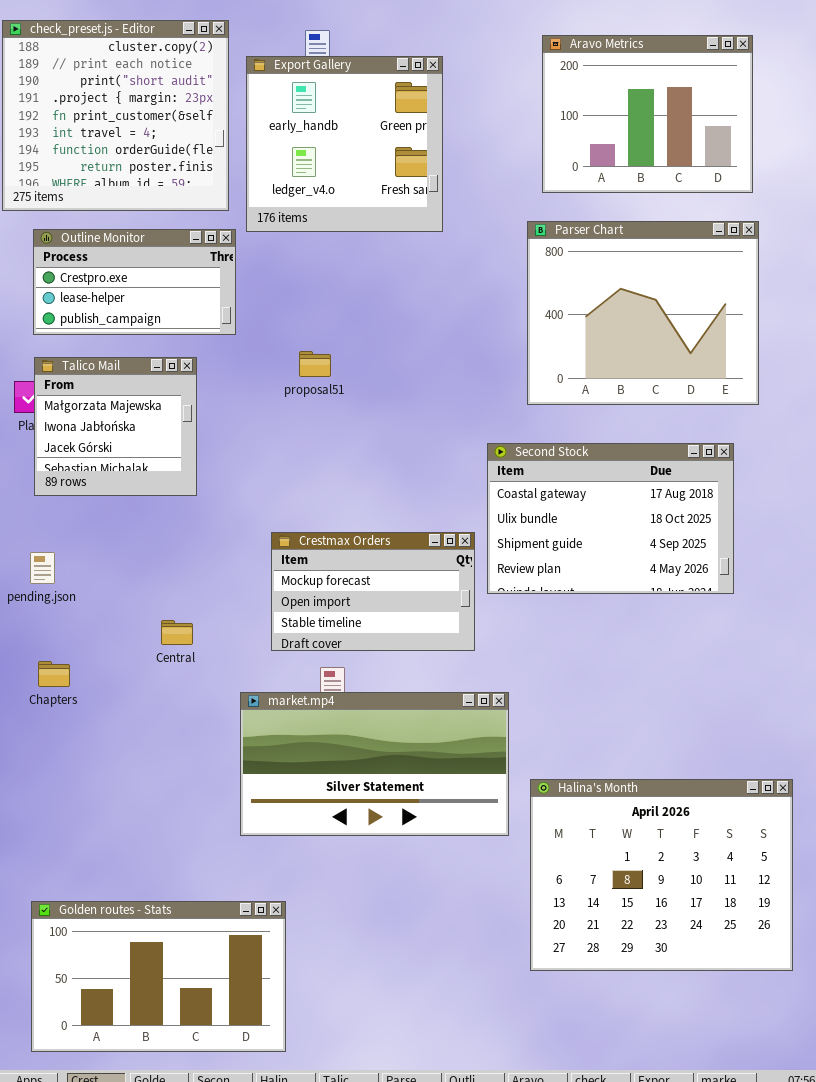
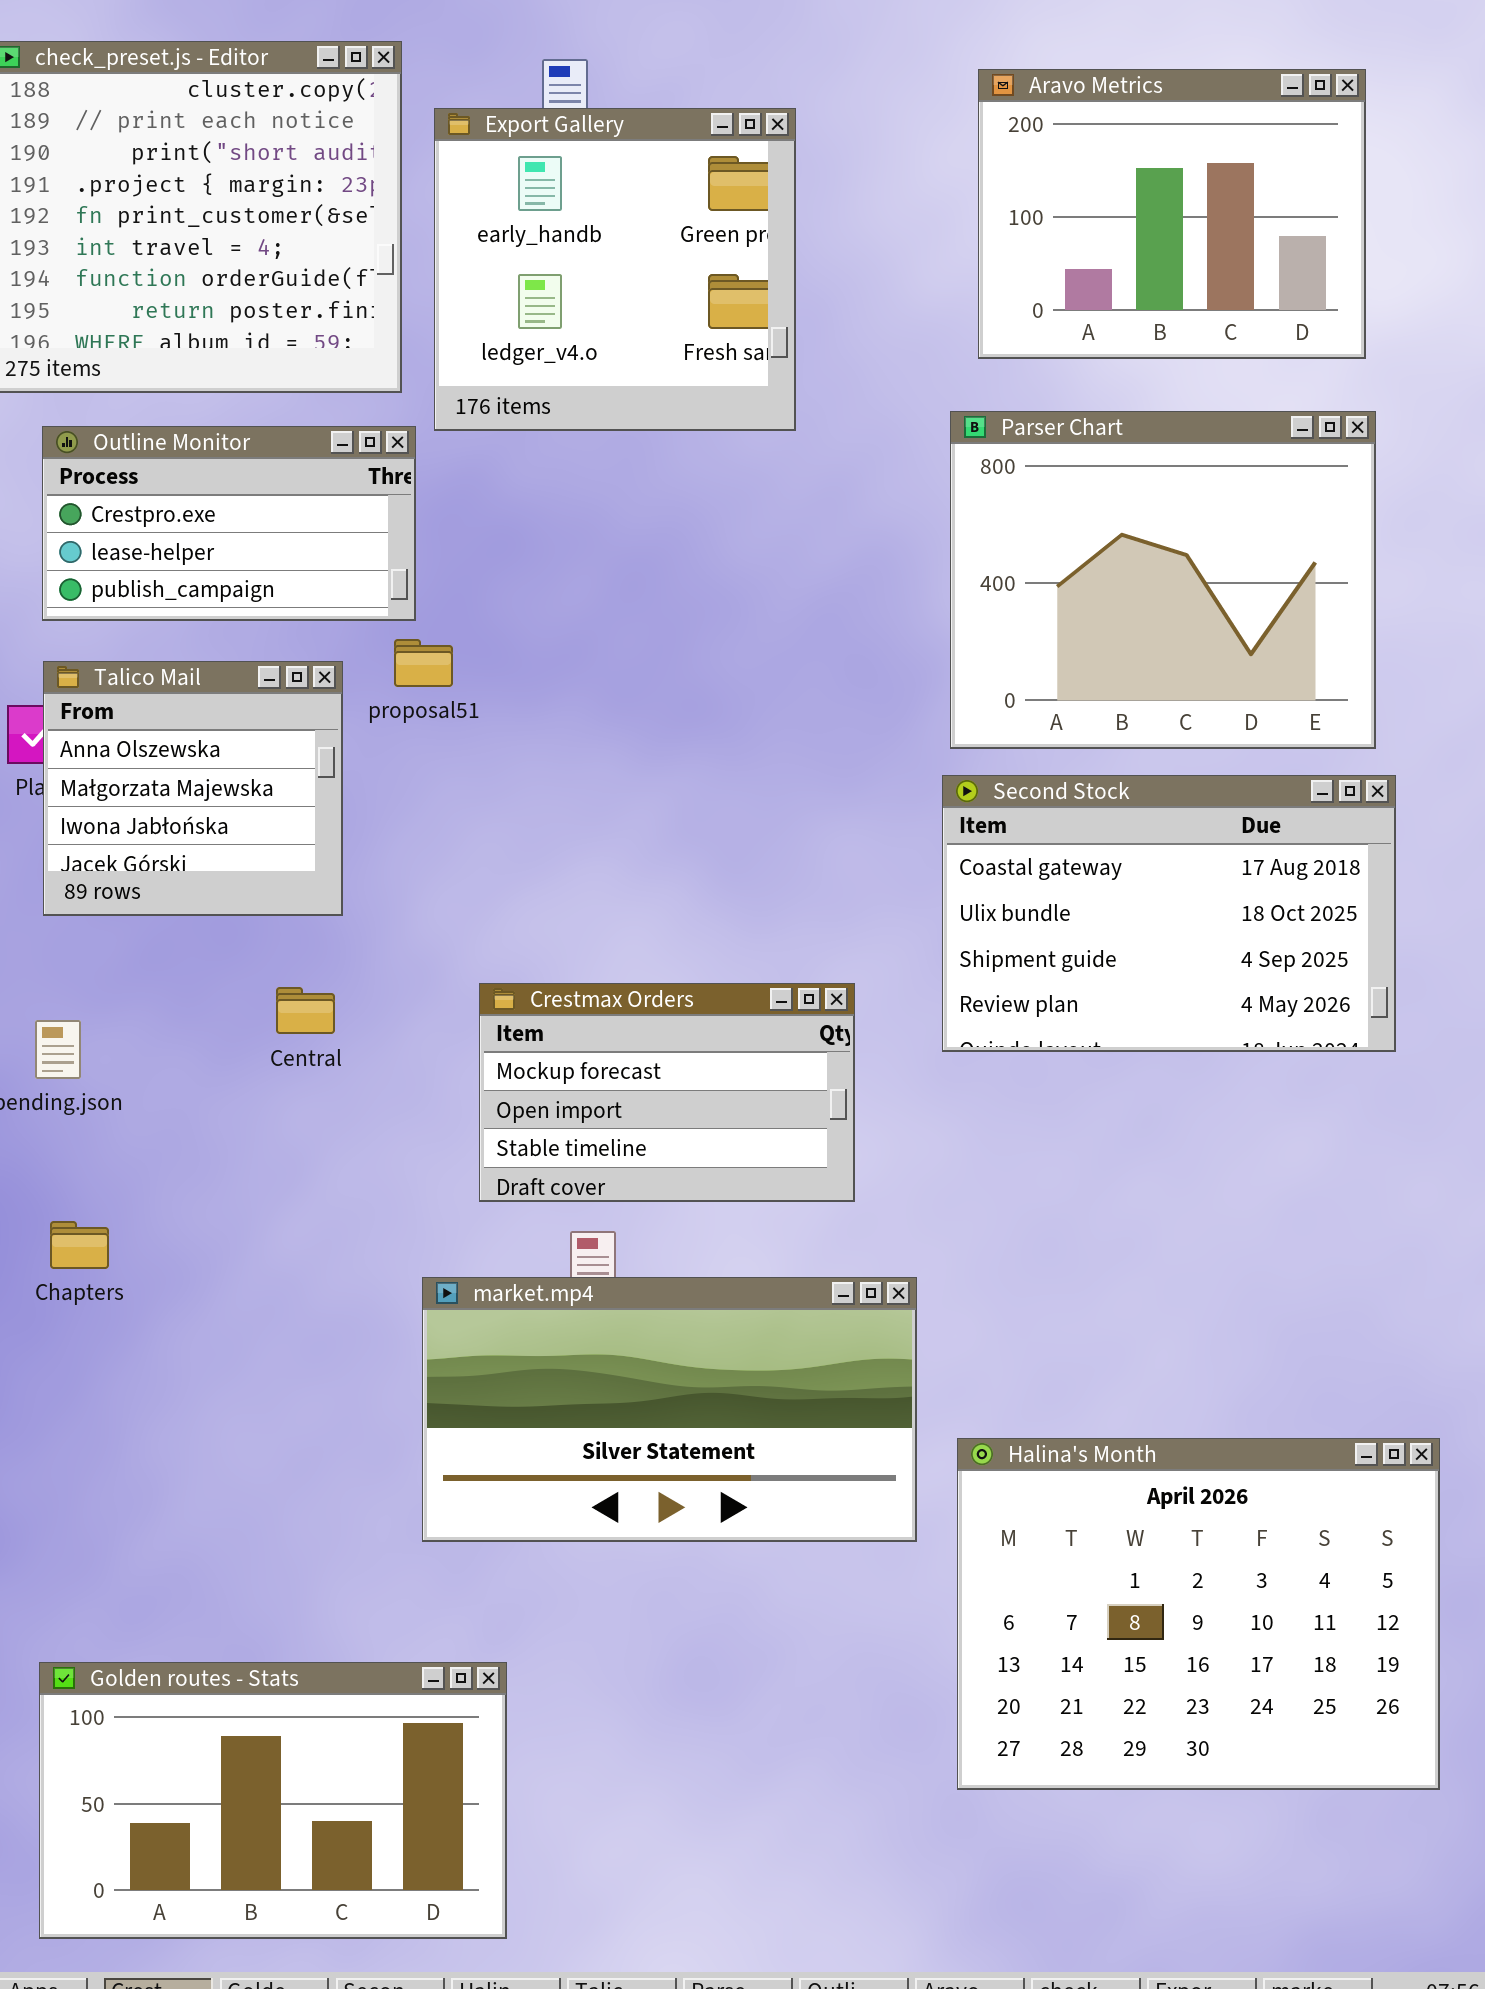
proposal51: [299,351,331,377] -> [394,639,453,687], moved
Talico Mail: [34,357,197,496] -> [43,661,343,916], scrolled up 1 row
Second Stock: [487,443,734,594] -> [942,775,1396,1052], moved
Central: [161,620,193,645] -> [276,987,335,1034], moved

